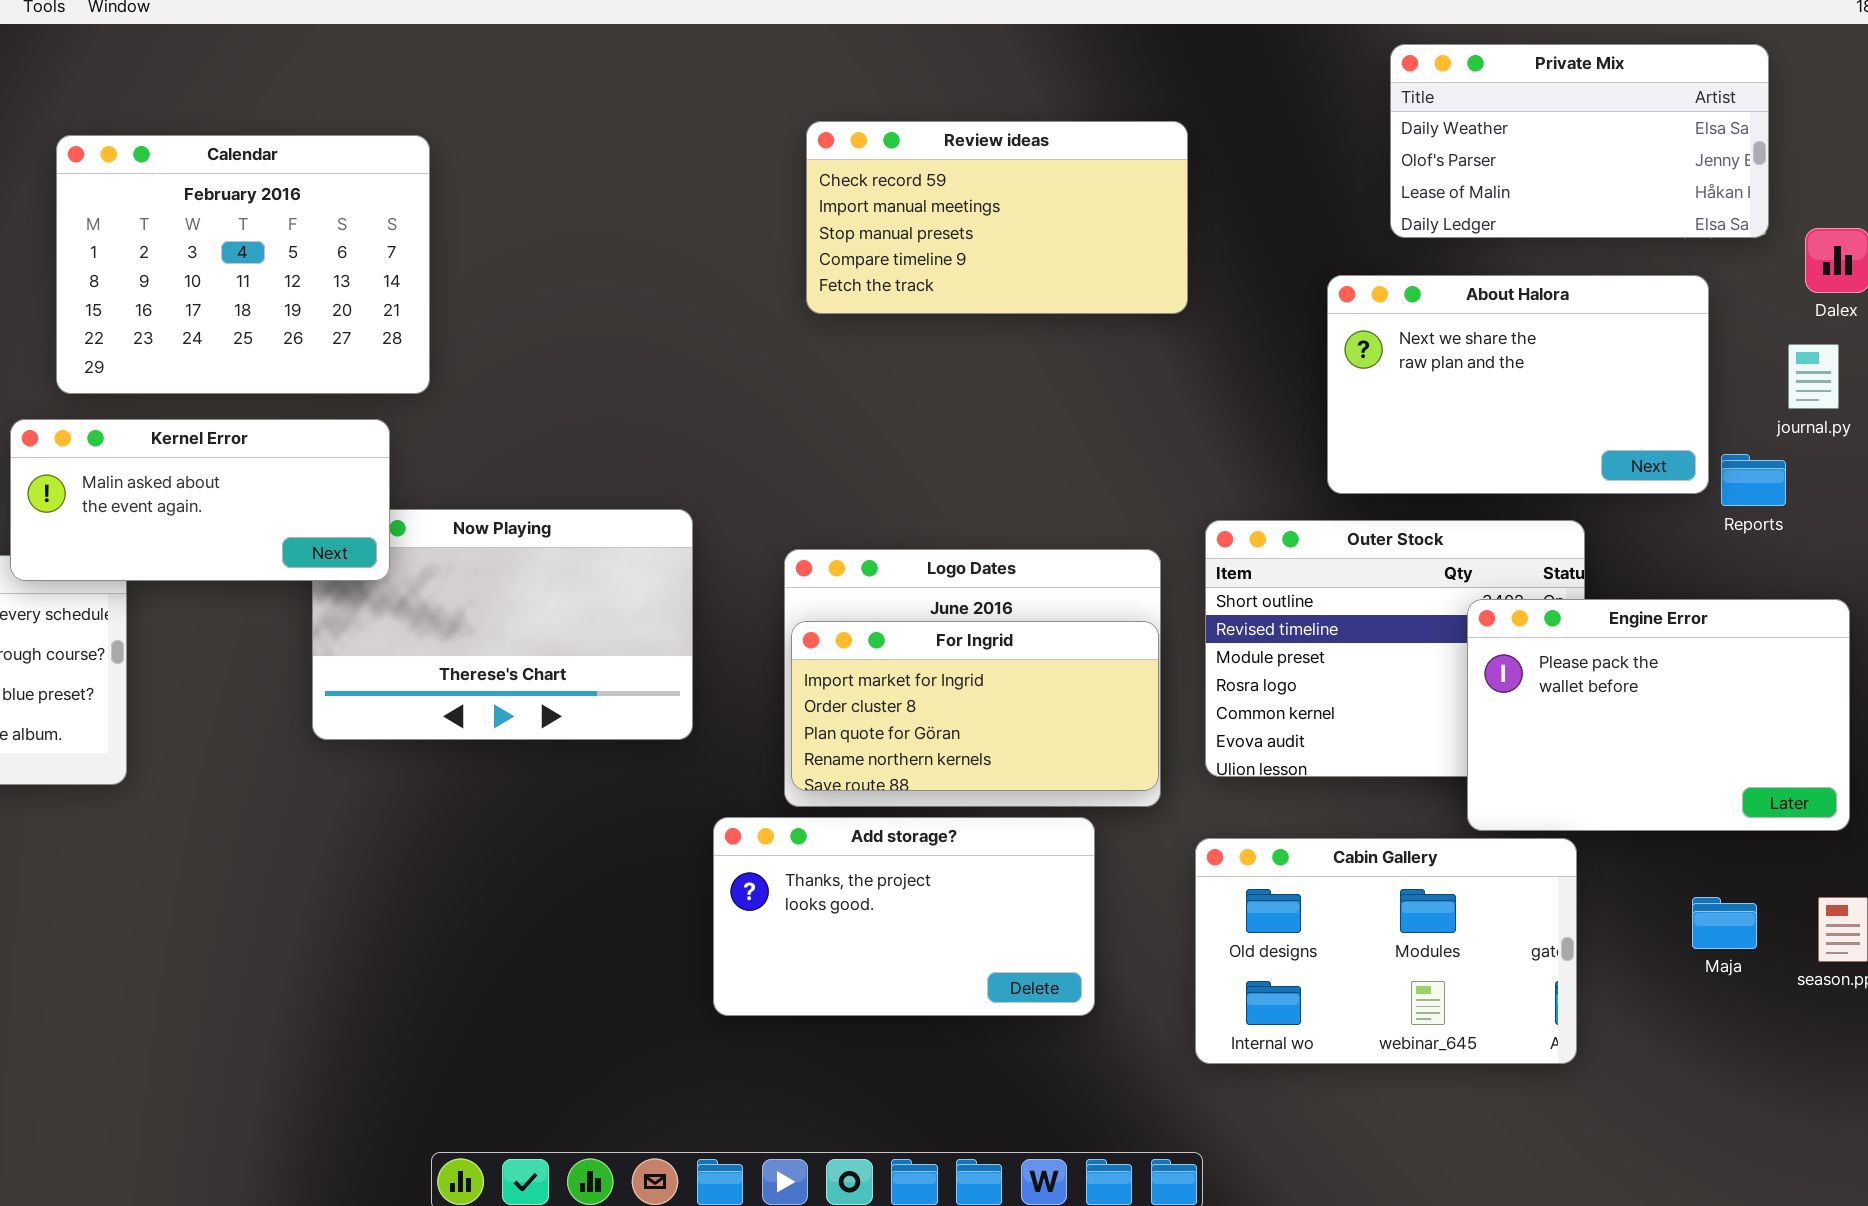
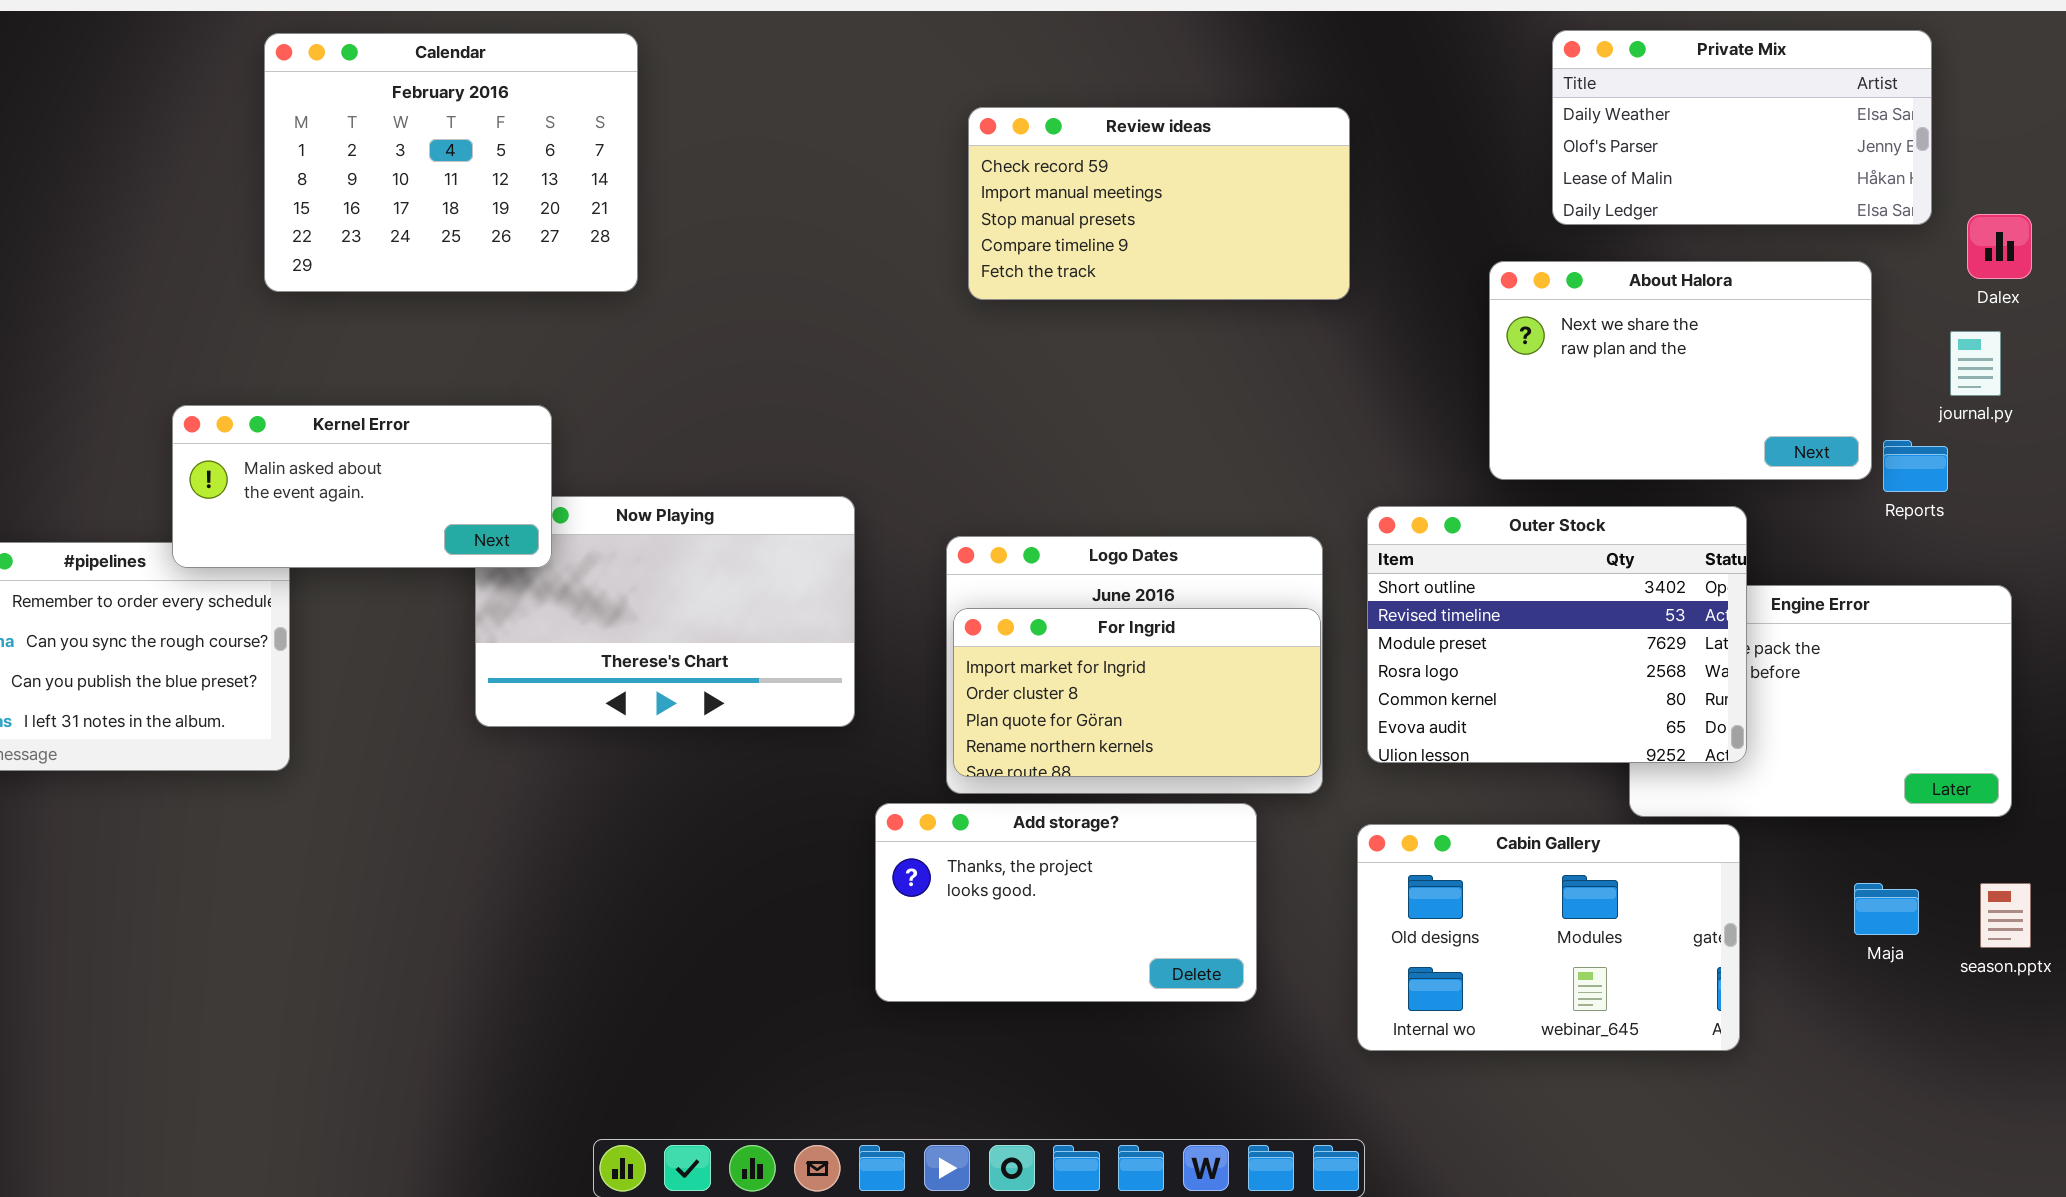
Calendar: [56,135,430,394] -> [264,33,638,292], moved
Outer Stock: [1205,520,1585,777] -> [1367,506,1747,763], raised

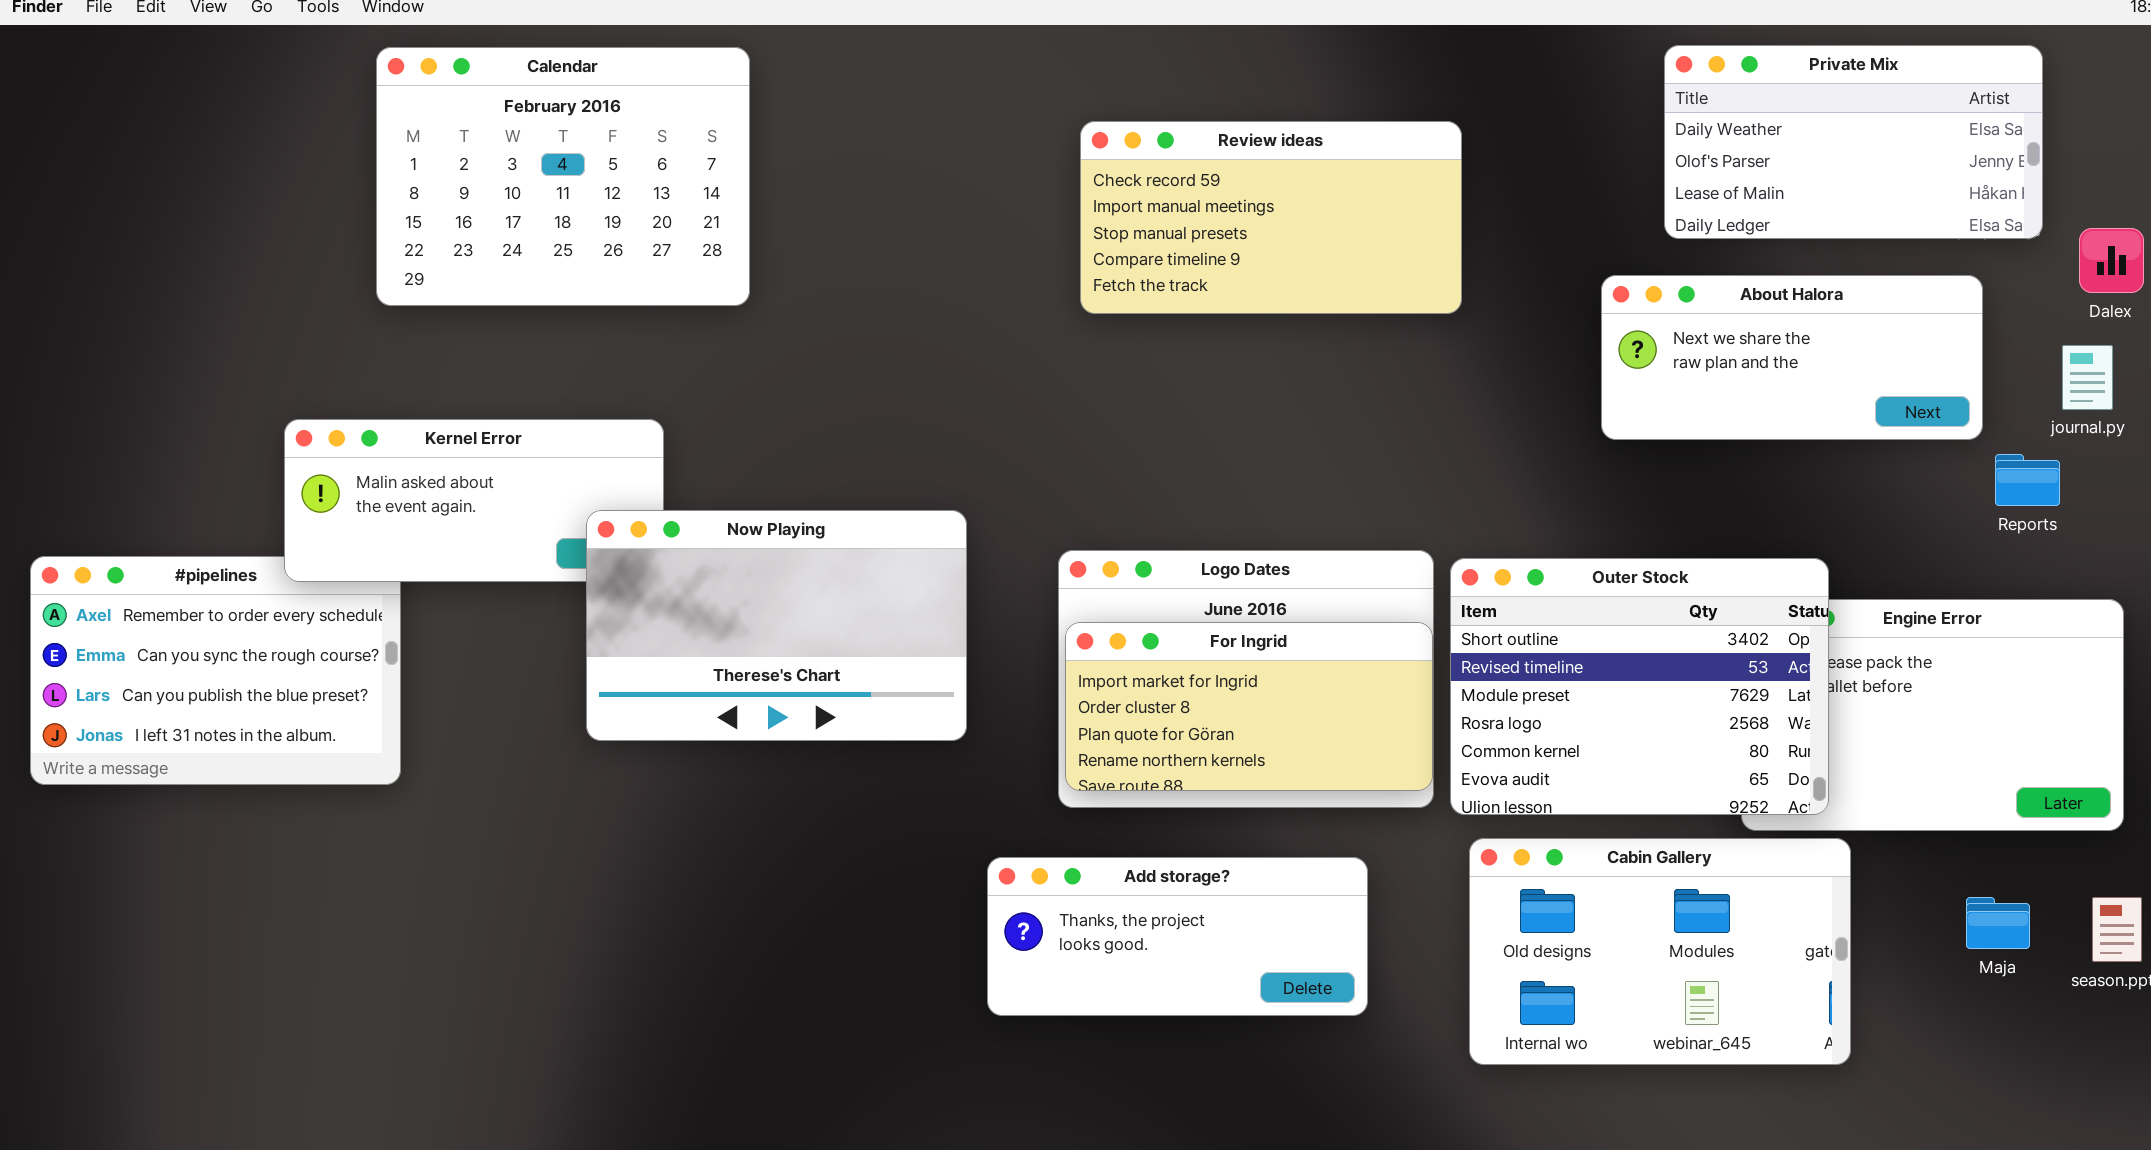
About Halora: [1489,261,1872,480] -> [1601,275,1983,440], resized
Now Playing: [475,496,855,727] -> [586,510,967,741], raised
Outer Stock: [1367,506,1747,763] -> [1450,558,1829,815], moved
Add storage?: [875,803,1257,1002] -> [987,857,1368,1016], resized

